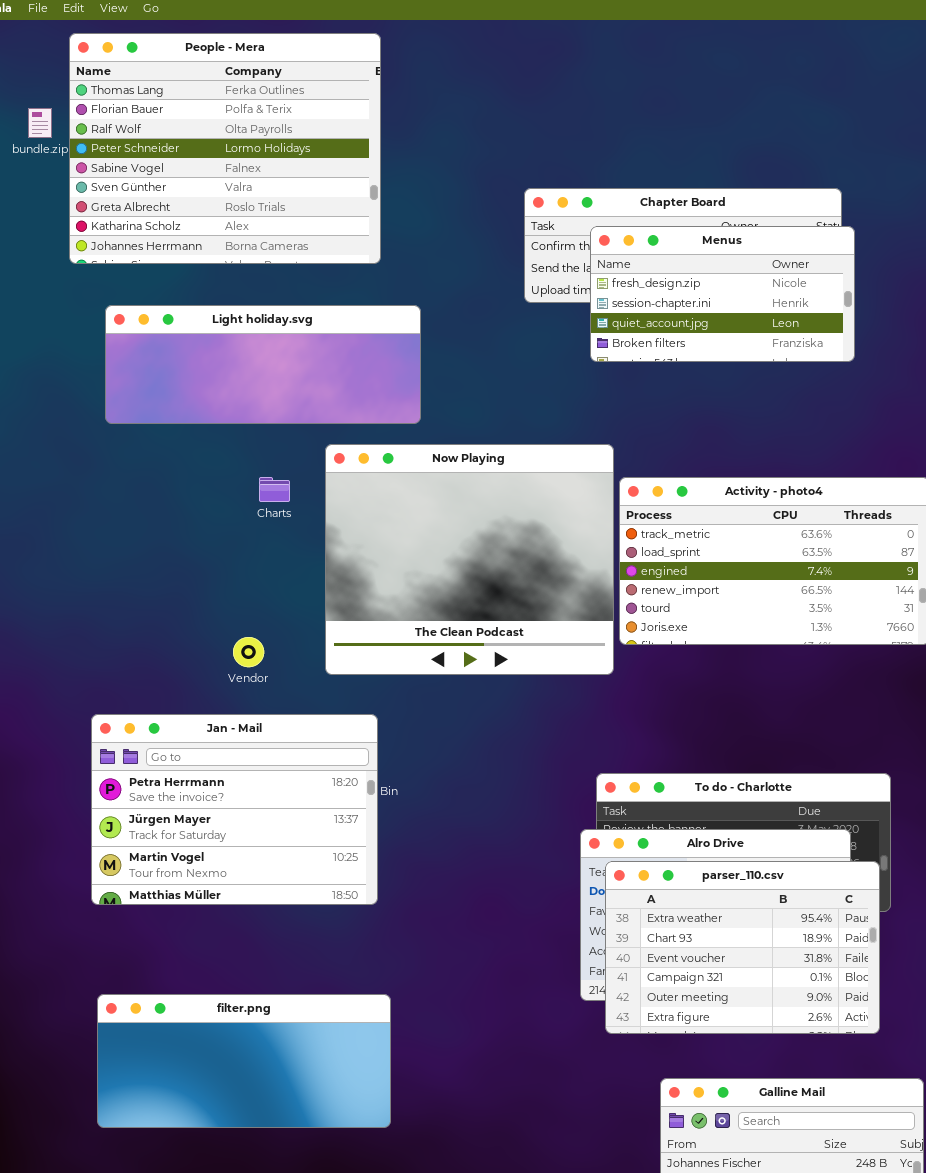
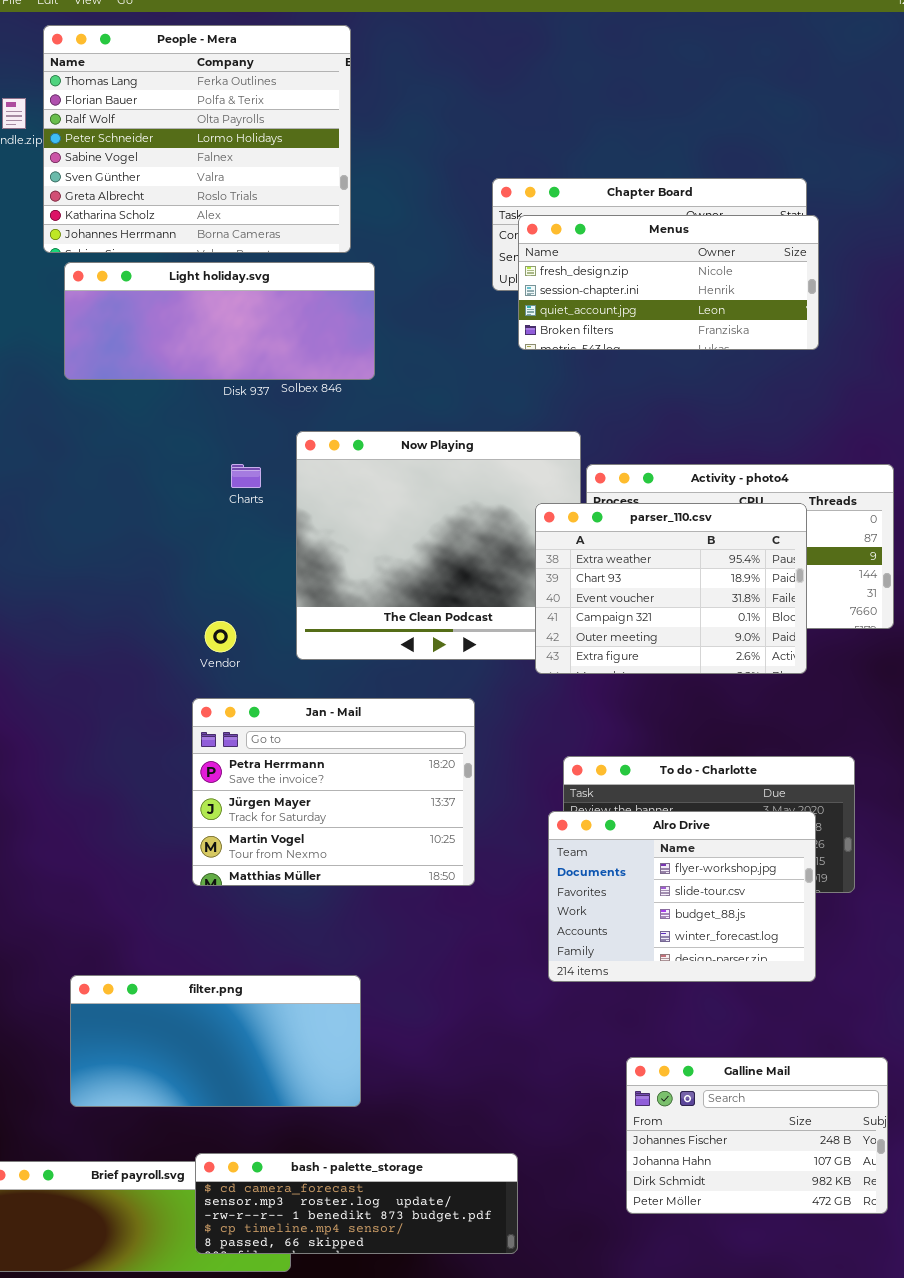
Menus: [590,226,855,362] -> [518,215,819,350], resized
Light holiday.svg: [105,305,421,424] -> [64,262,375,380], moved
Jan - Mail: [91,714,378,905] -> [192,698,475,886], moved
parser_110.csv: [605,861,880,1034] -> [535,503,807,674], moved

